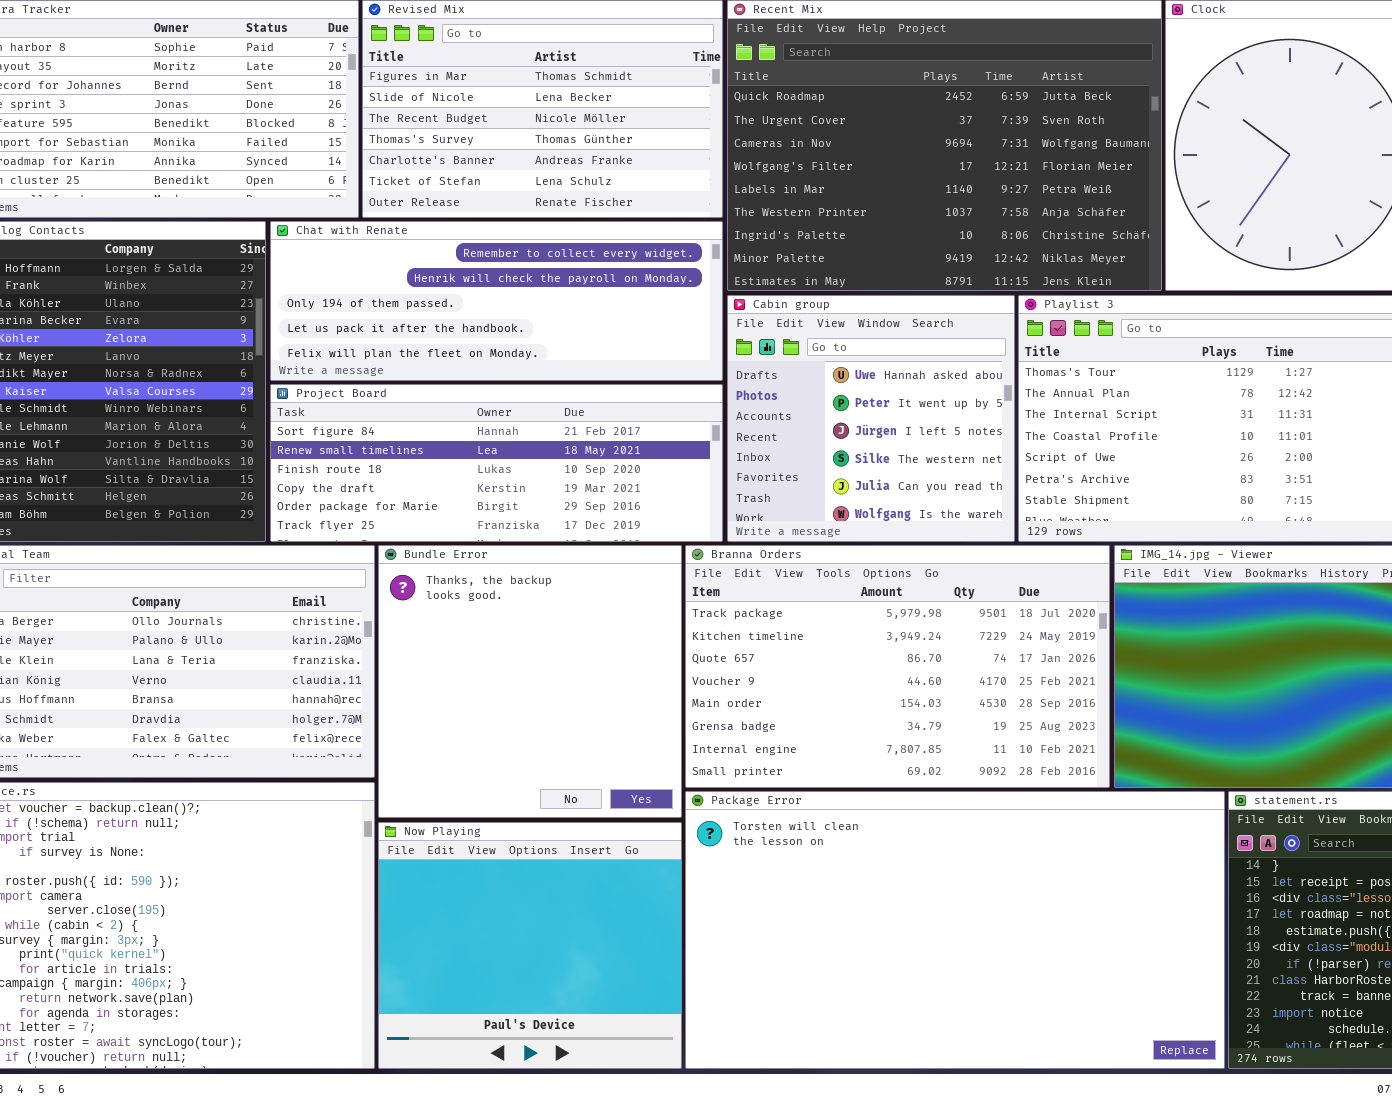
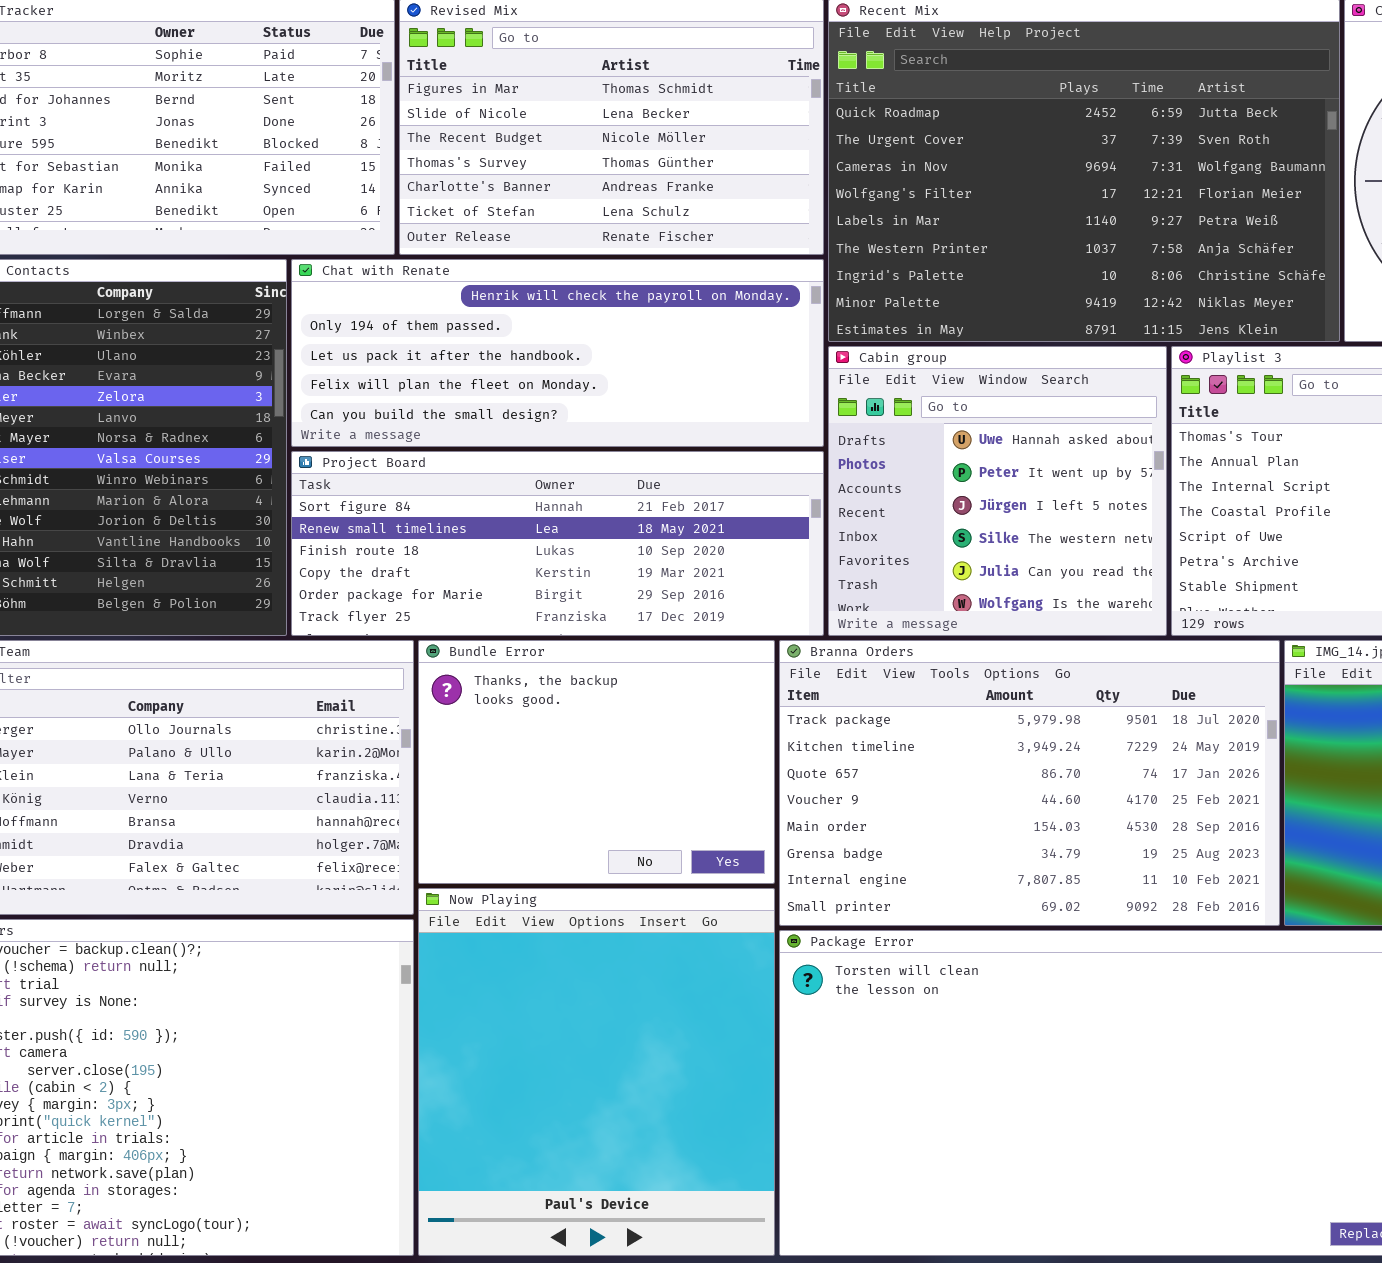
Chat with Renate: [270,221,723,381] -> [291,259,824,447], scrolled down 1 row
Bundle Error: [378,545,682,818] -> [418,640,775,884], resized
Now Playing: [378,822,682,1069] -> [418,888,775,1256], resized

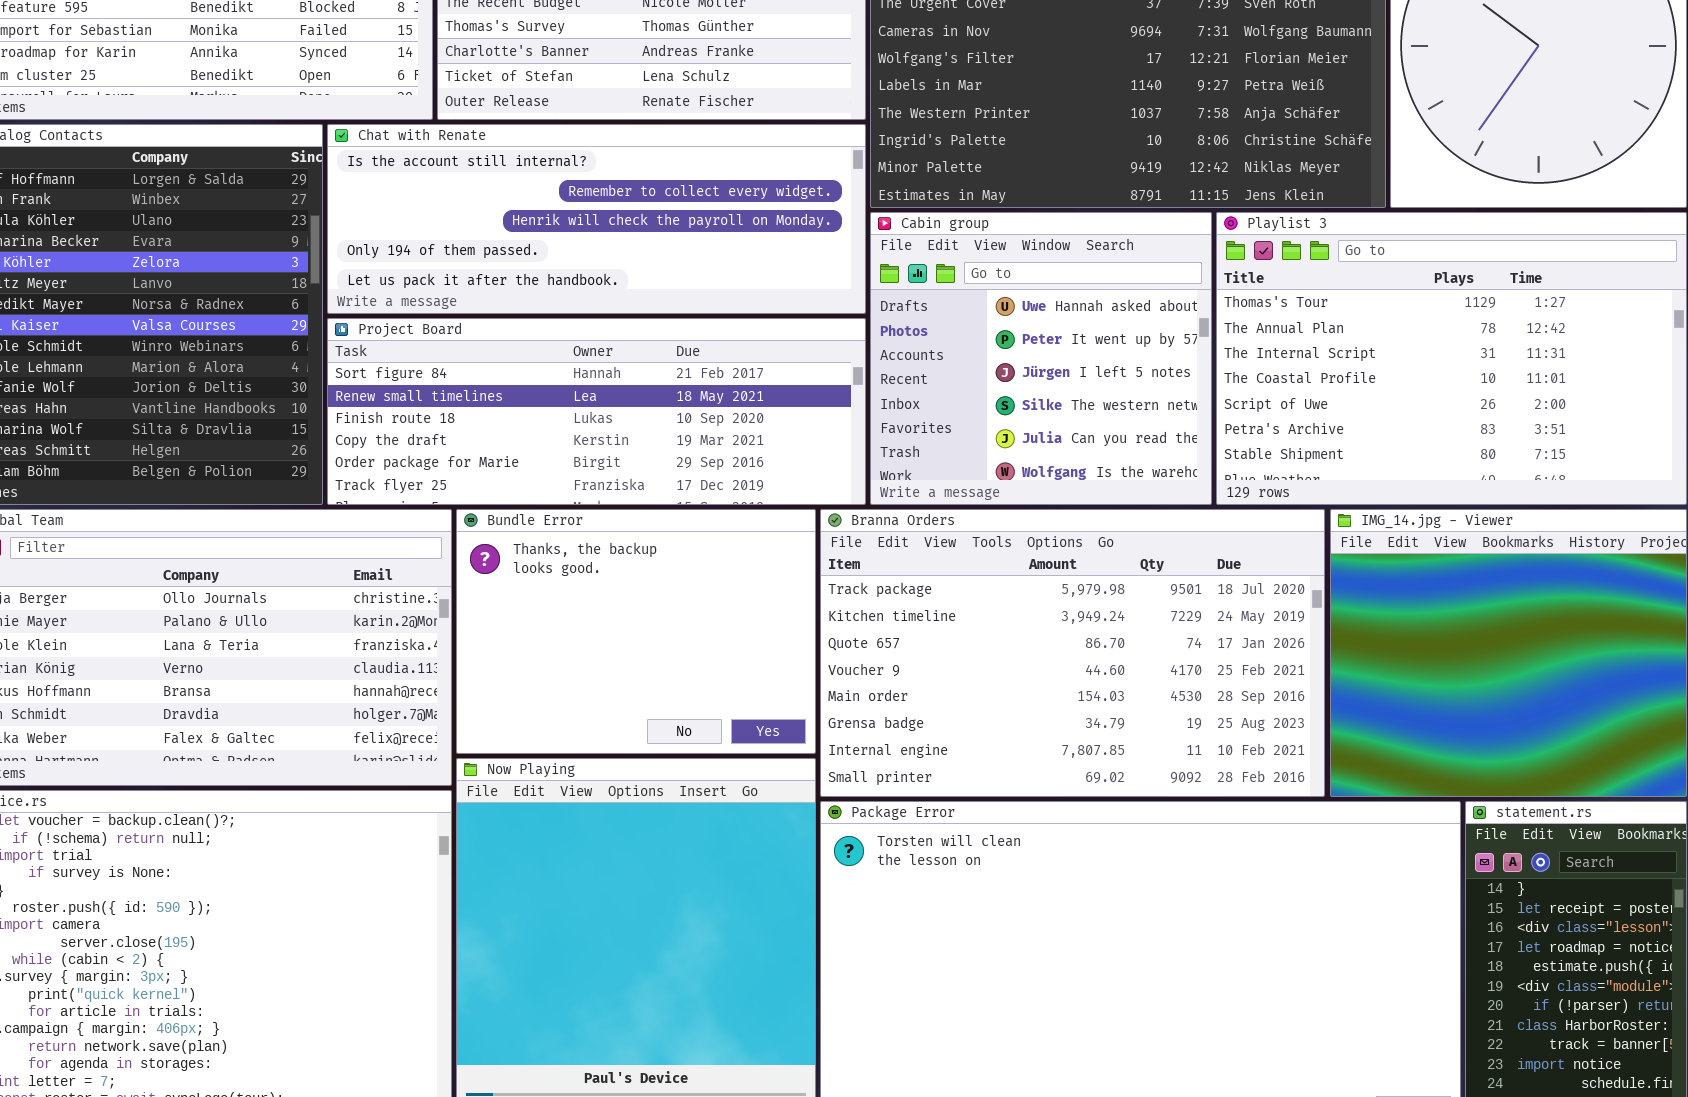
Chat with Renate: [291,259,824,447] -> [327,124,866,314], scrolled up 2 rows

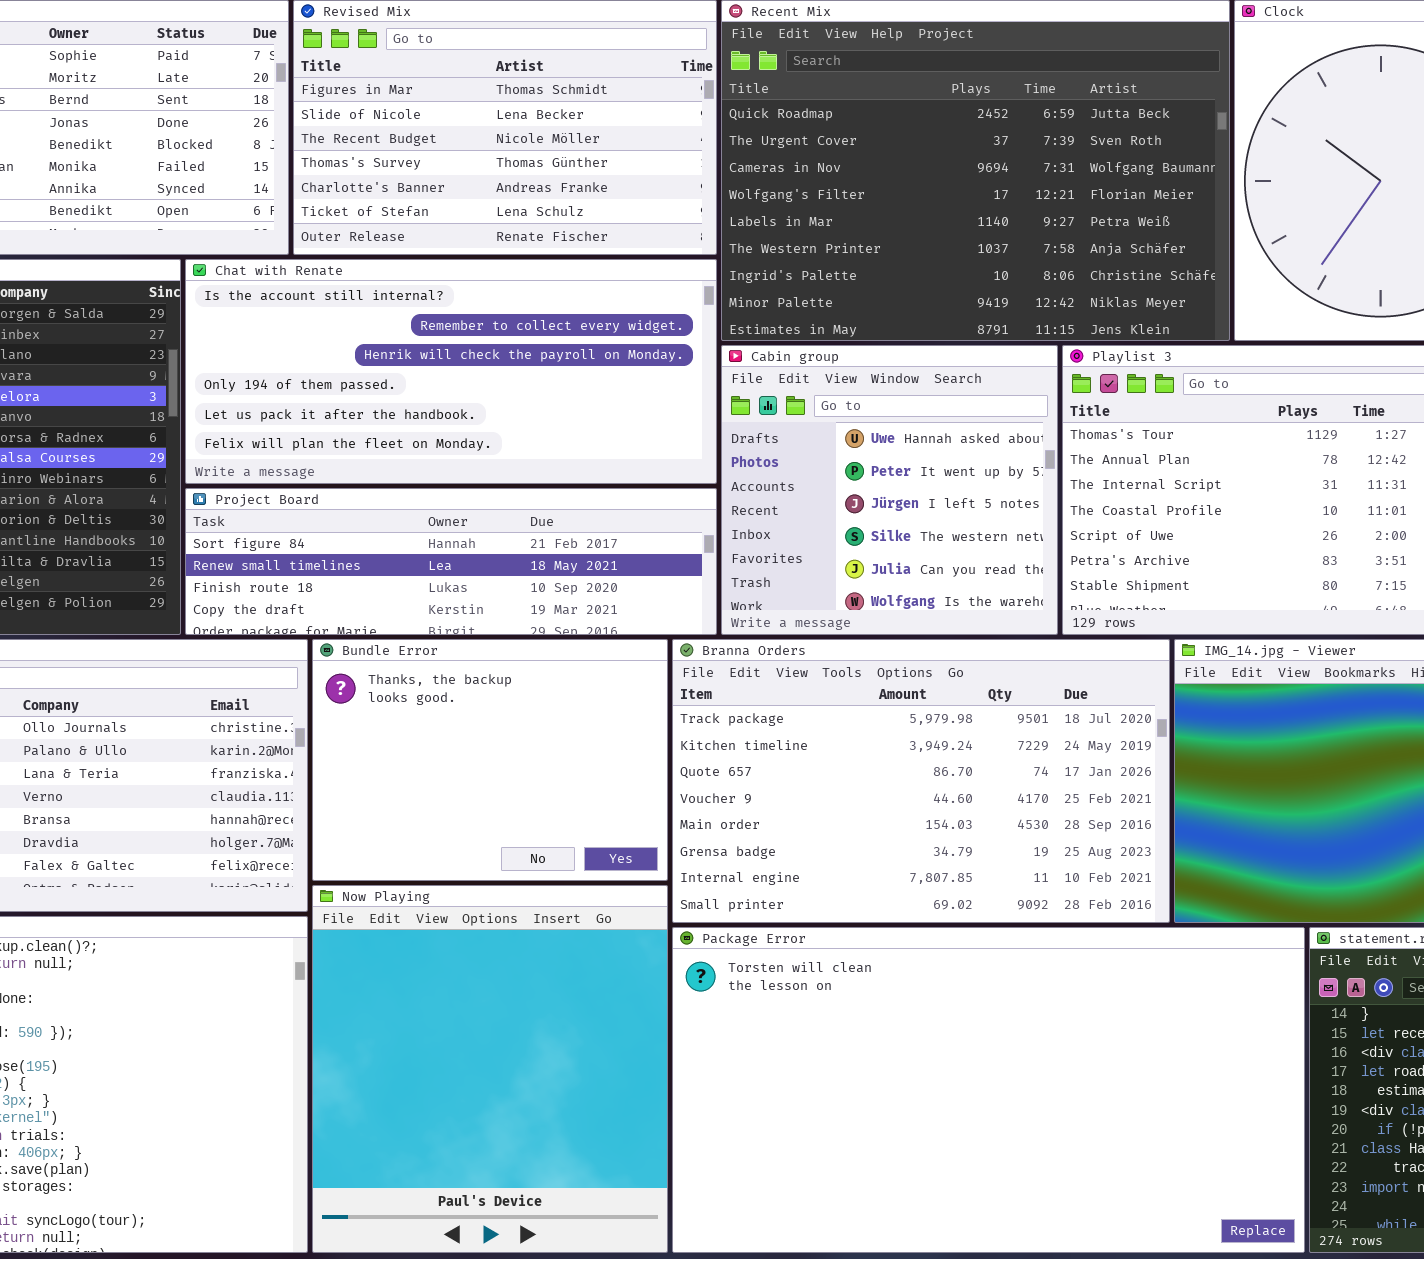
Chat with Renate: [327,124,866,314] -> [185,259,717,484], resized
Project Board: [327,318,866,505] -> [185,488,717,635], resized

